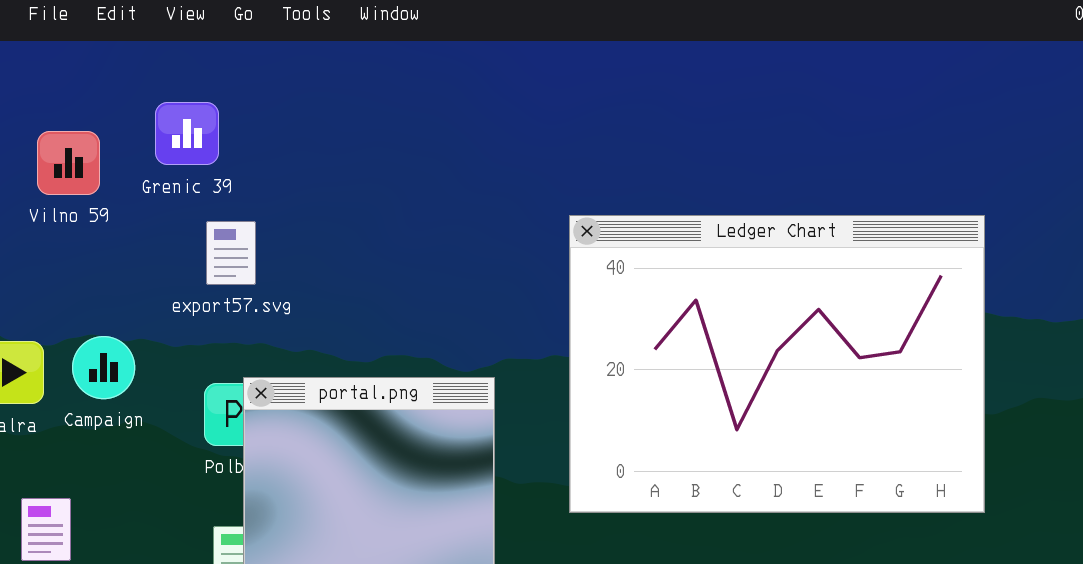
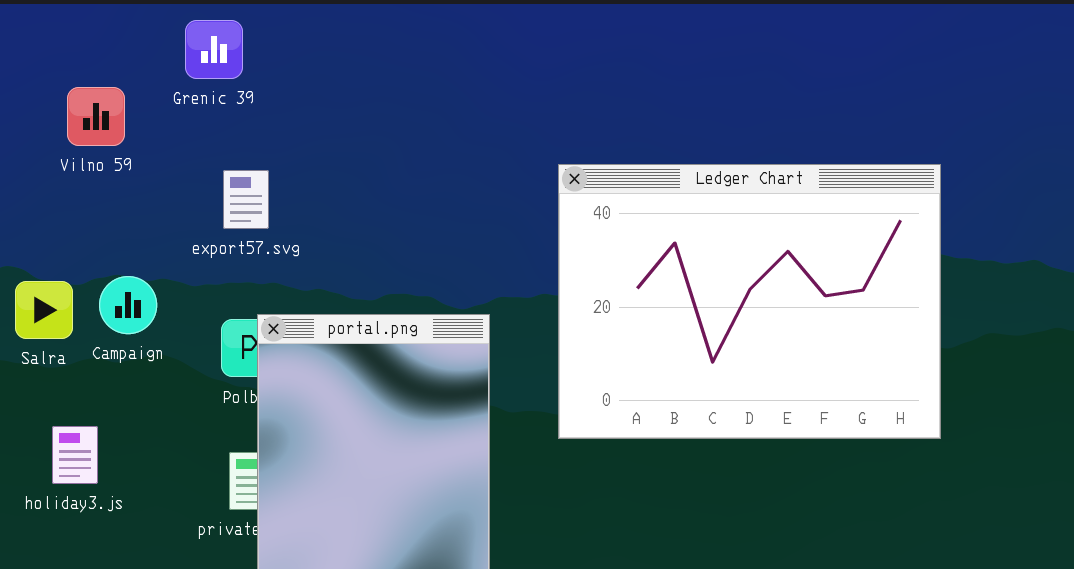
Grenic 39: [155,102,219,165] -> [185,20,243,79], moved

